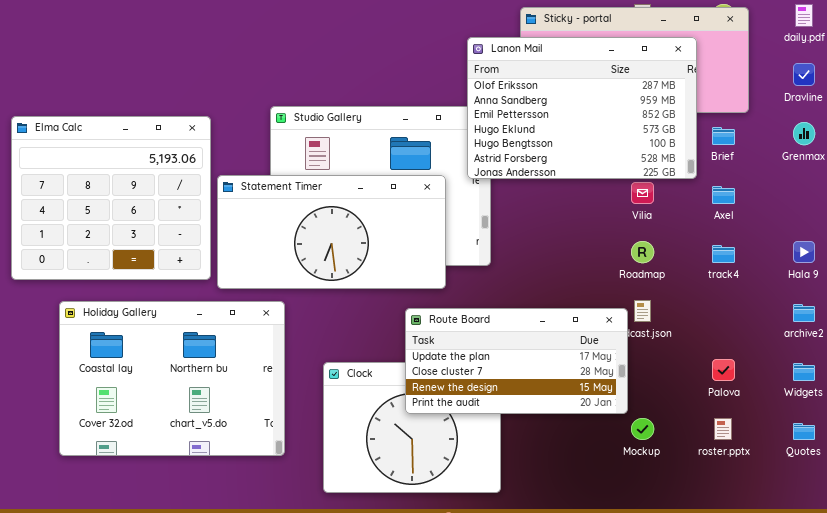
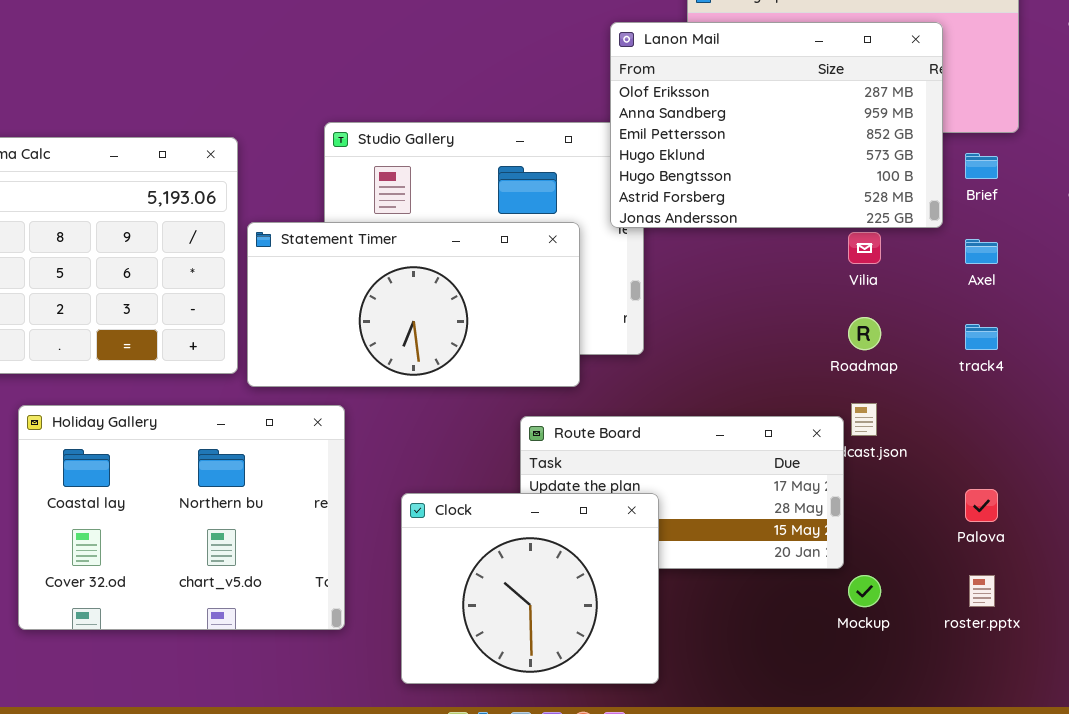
Clock: [323,362,501,493] -> [401,493,659,684], raised

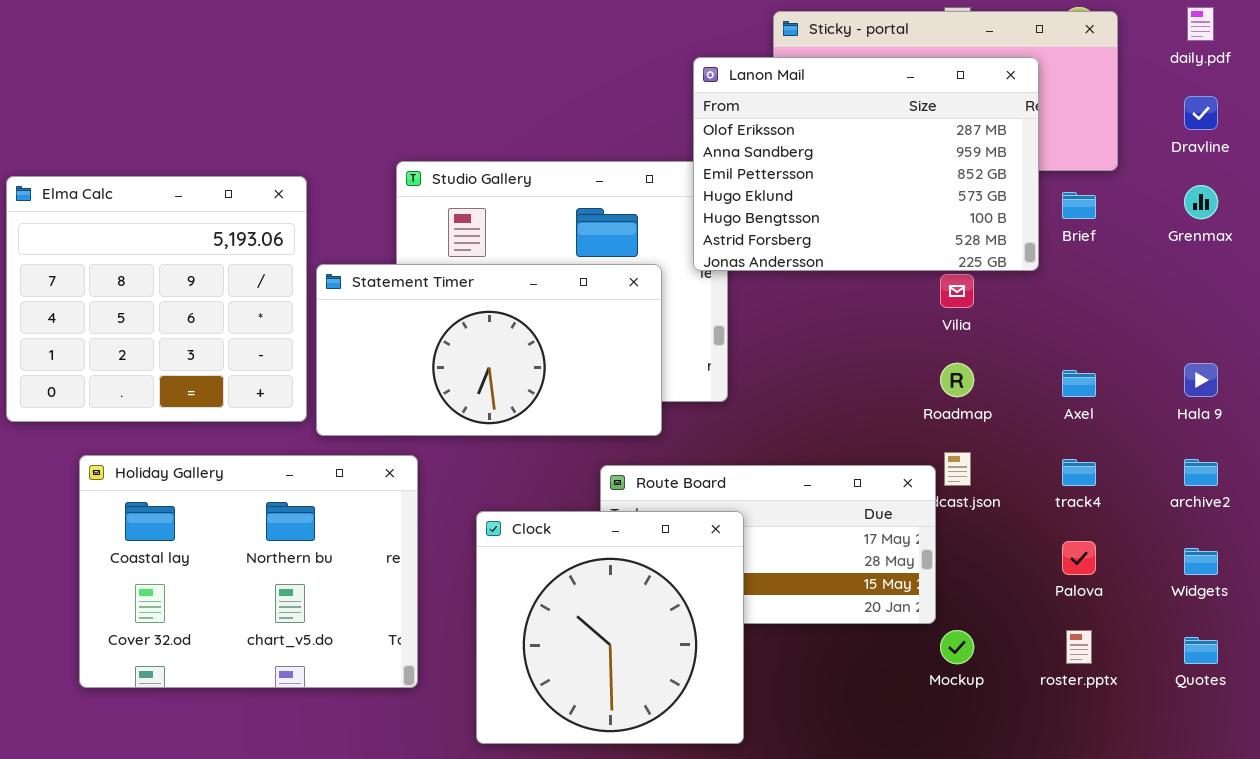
Axel: [965,239,998,264] -> [1062,370,1096,397], moved
track4: [965,324,998,350] -> [1062,459,1096,486], moved
Clock: [401,493,659,684] -> [476,511,744,744], resized

